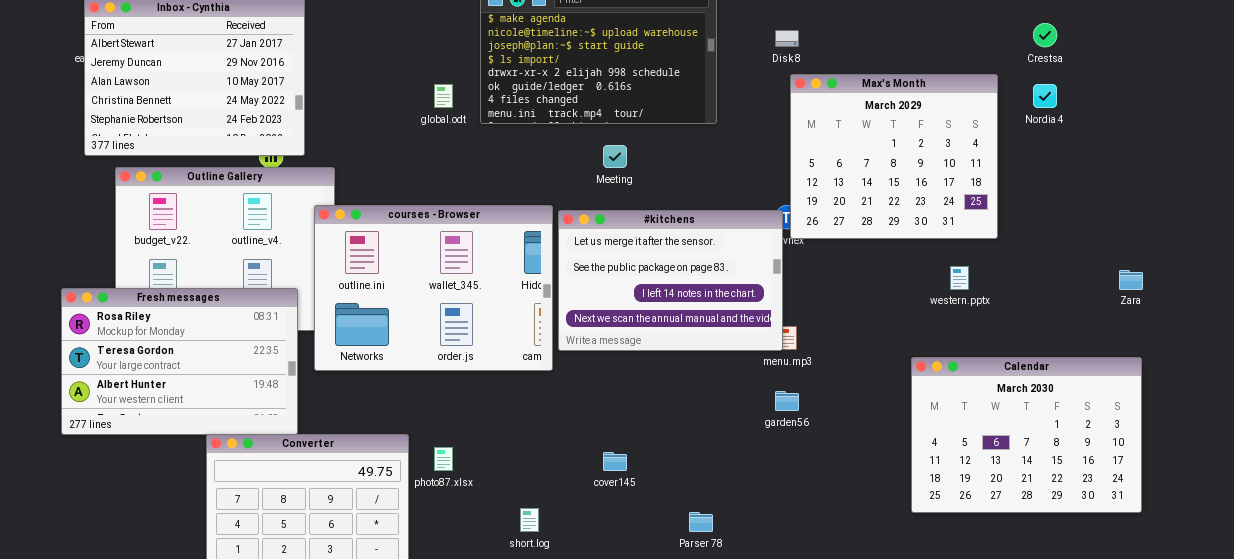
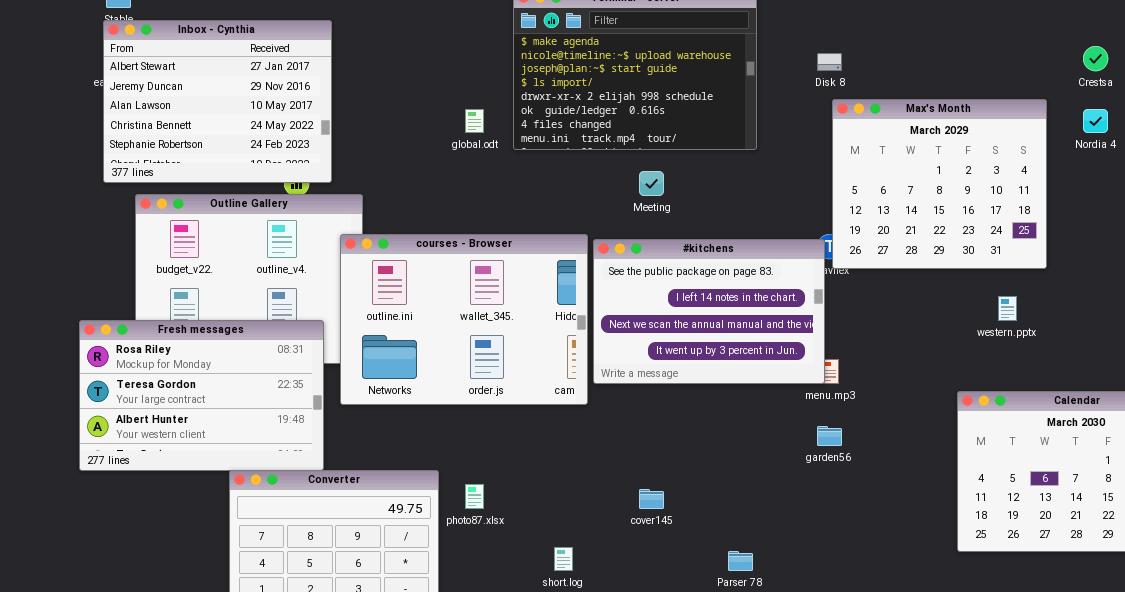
#kitchens: [558,210,783,351] -> [593,239,825,384], scrolled down 1 row

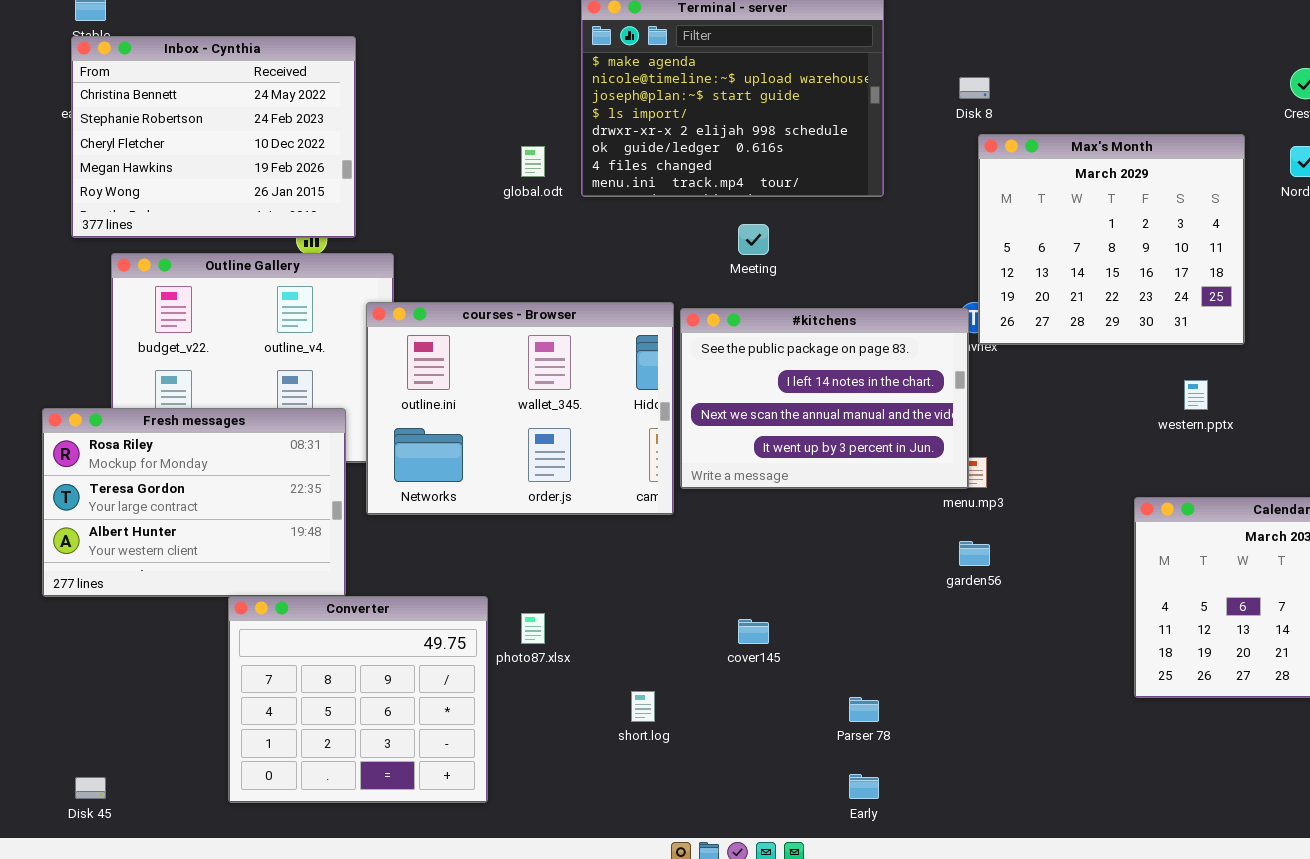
Inbox - Cynthia: [103,20,332,183] -> [71,36,356,238], scrolled down 3 rows

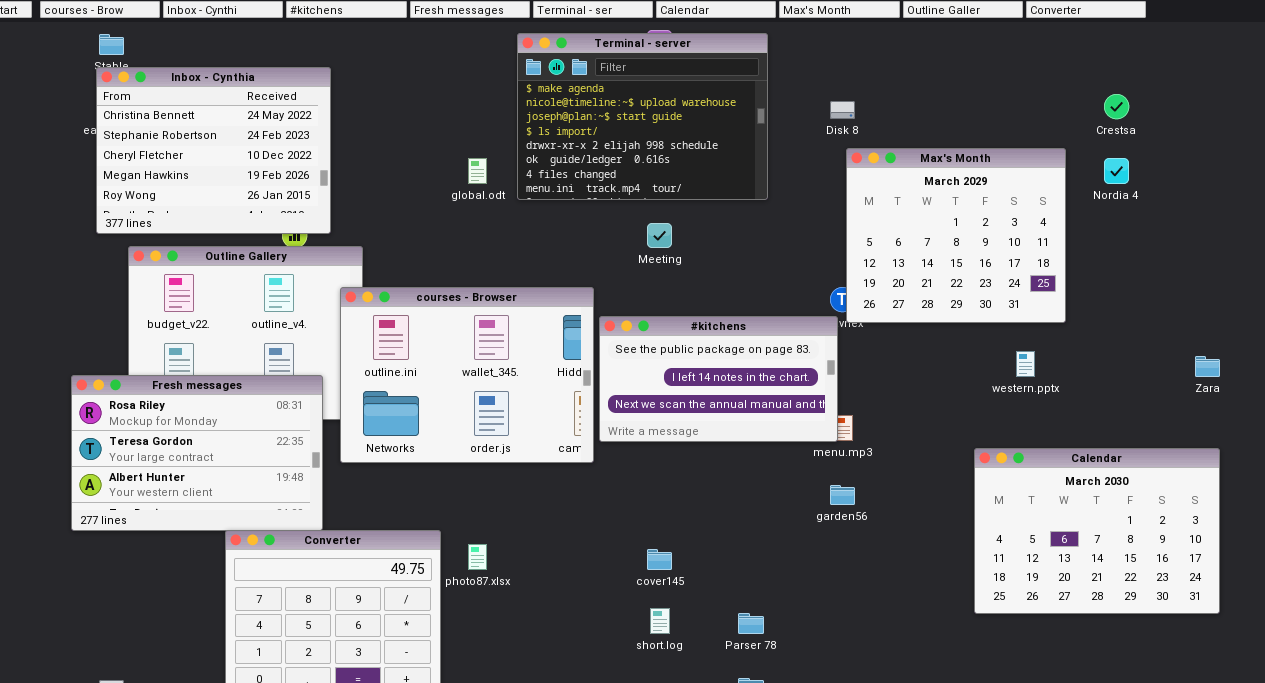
#kitchens: [680,308,969,489] -> [599,316,838,442], resized
short.log: [631,691,655,722] -> [650,608,670,634], moved

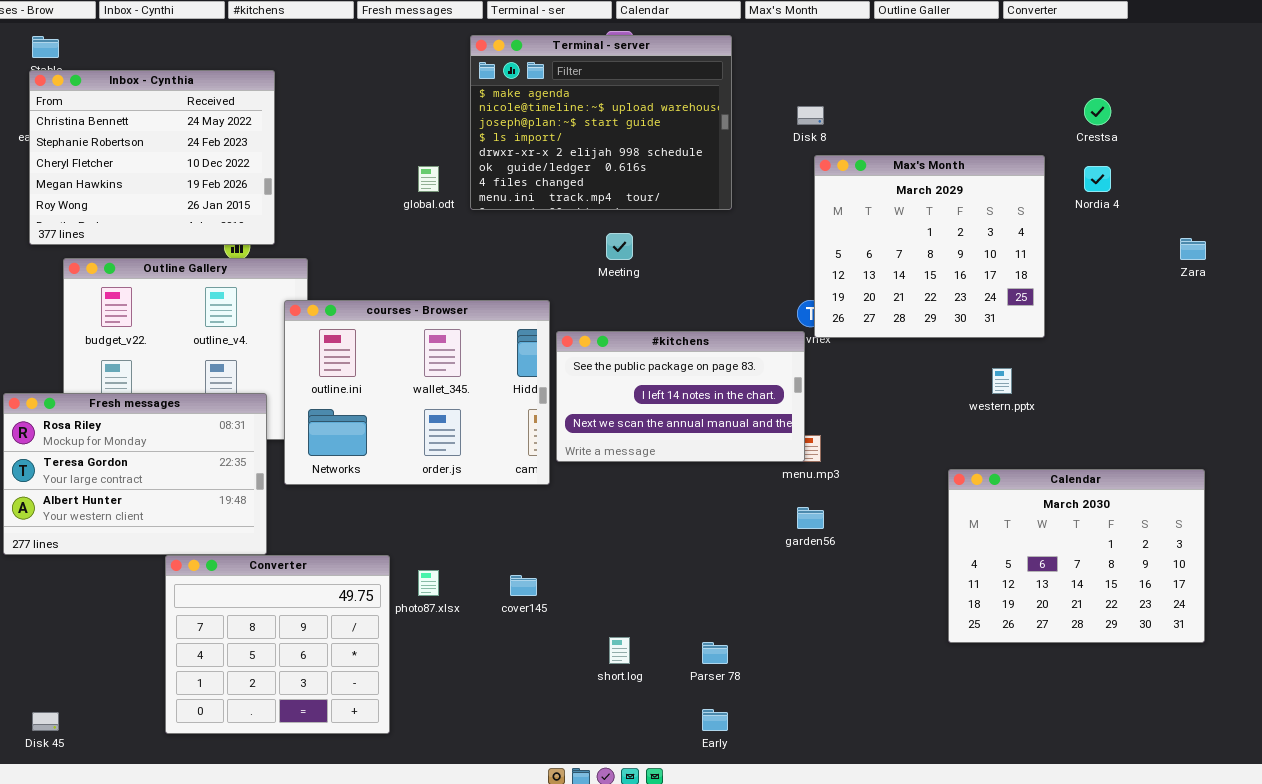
Zara: [1195,356,1220,377] -> [1180,238,1206,260], moved
cover145: [647,549,672,570] -> [510,575,537,596], moved

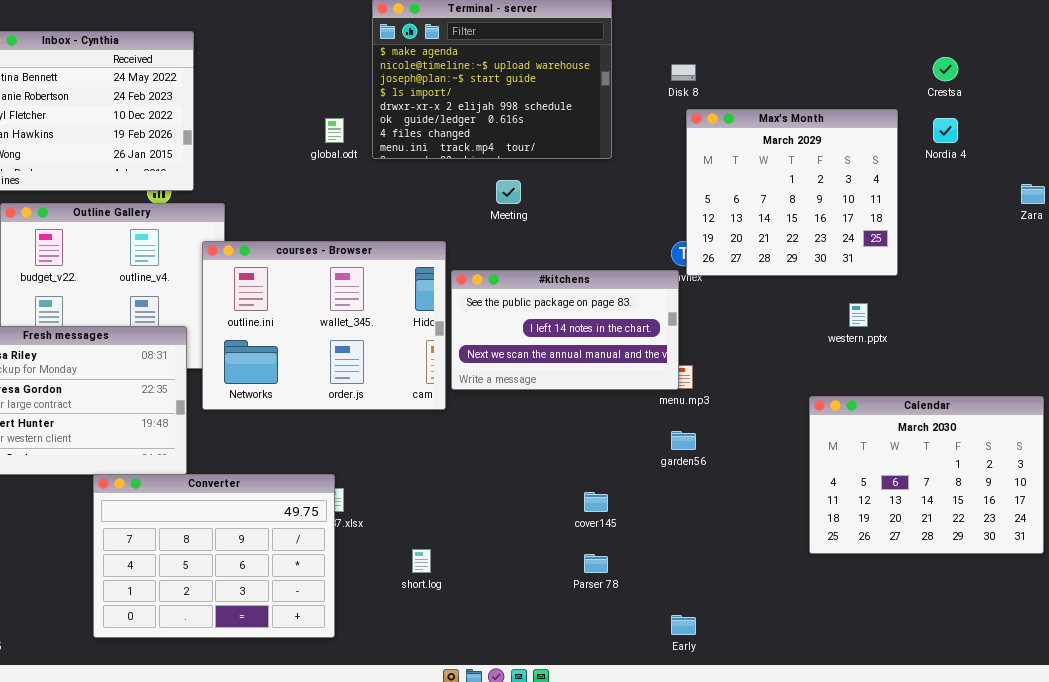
Converter: [165,555,390,734] -> [93,474,335,638], resized
cover145: [510,575,537,596] -> [584,492,608,512], moved
short.log: [609,637,630,664] -> [412,549,431,573], moved
Early: [702,709,728,731] -> [671,615,696,635], moved

